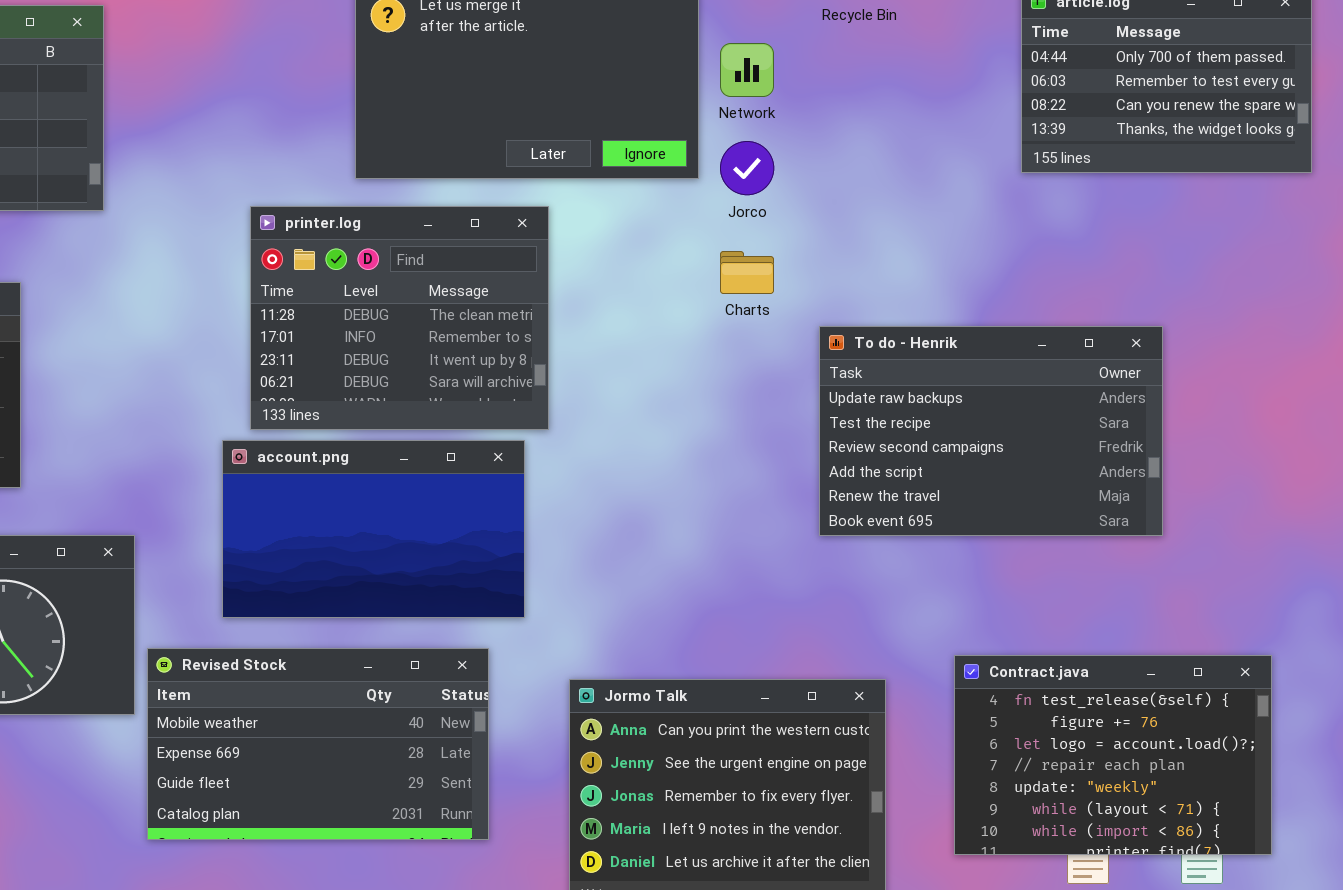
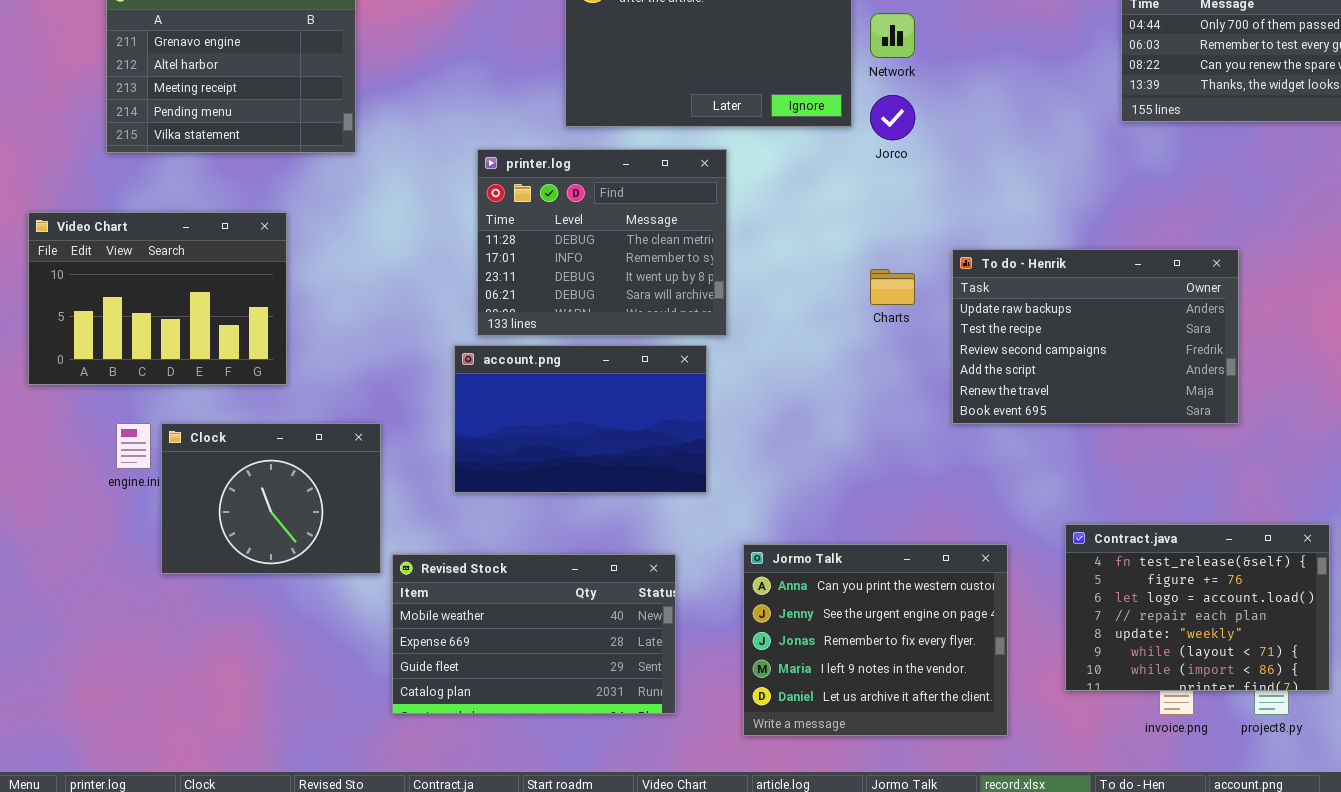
Charts: [720,251,774,294] -> [870,269,915,305], moved
Revised Stock: [147,648,489,840] -> [392,554,676,714], moved

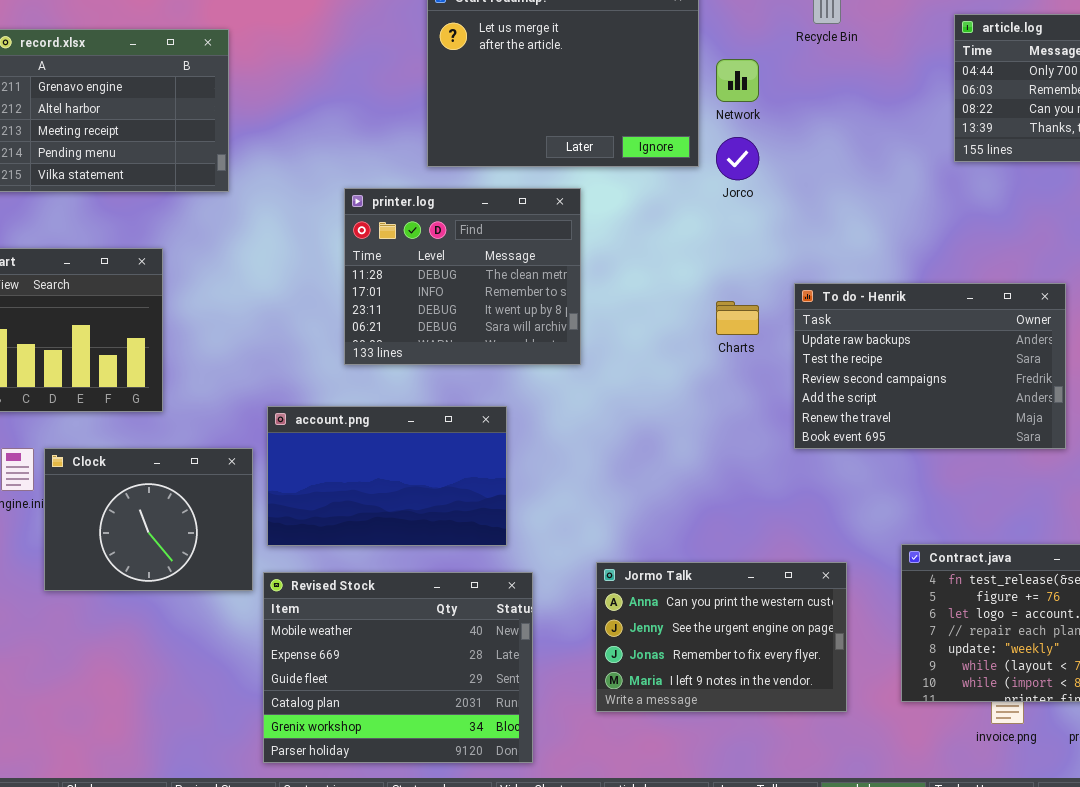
account.png: [454,345,707,493] -> [267,406,507,546], moved
Jormo Talk: [743,544,1008,736] -> [596,562,847,712], resized
Revised Stock: [392,554,676,714] -> [263,572,533,763], resized

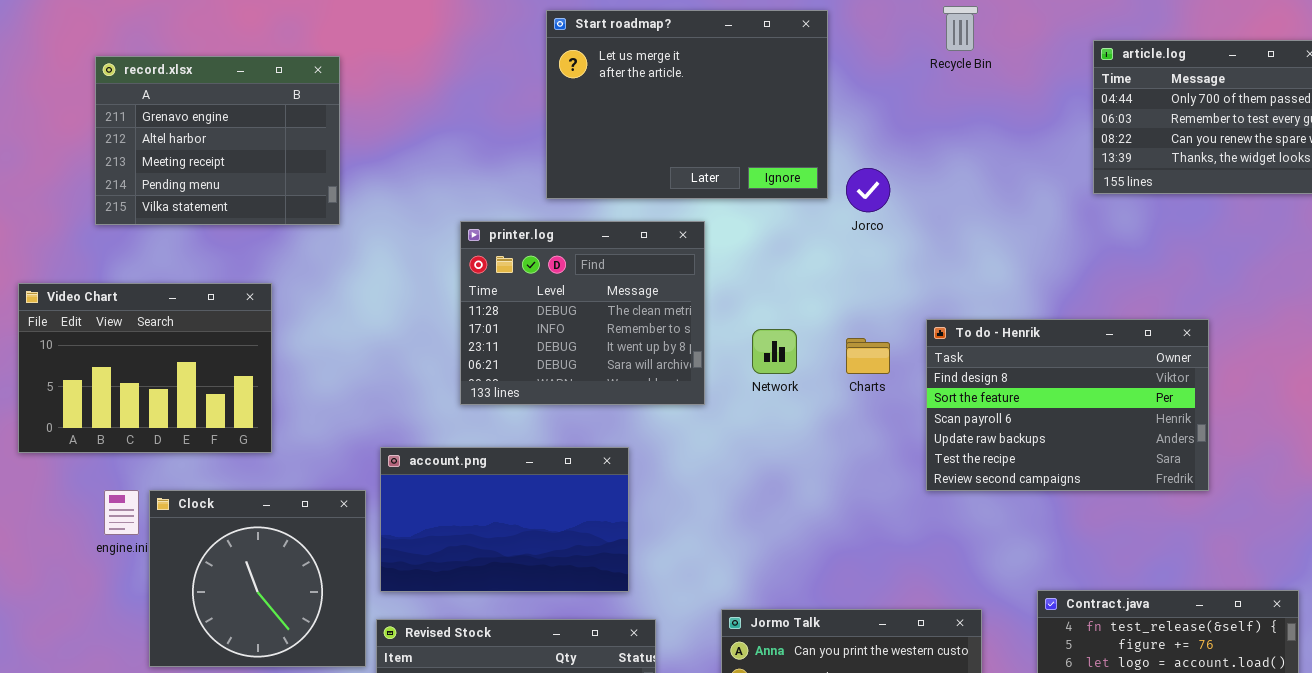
Network: [716,59,759,102] -> [752,329,797,374], moved
To do - Henrik: [794,283,1066,449] -> [926,319,1209,491], scrolled up 3 rows
Clock: [44,448,253,591] -> [149,490,366,667], resized

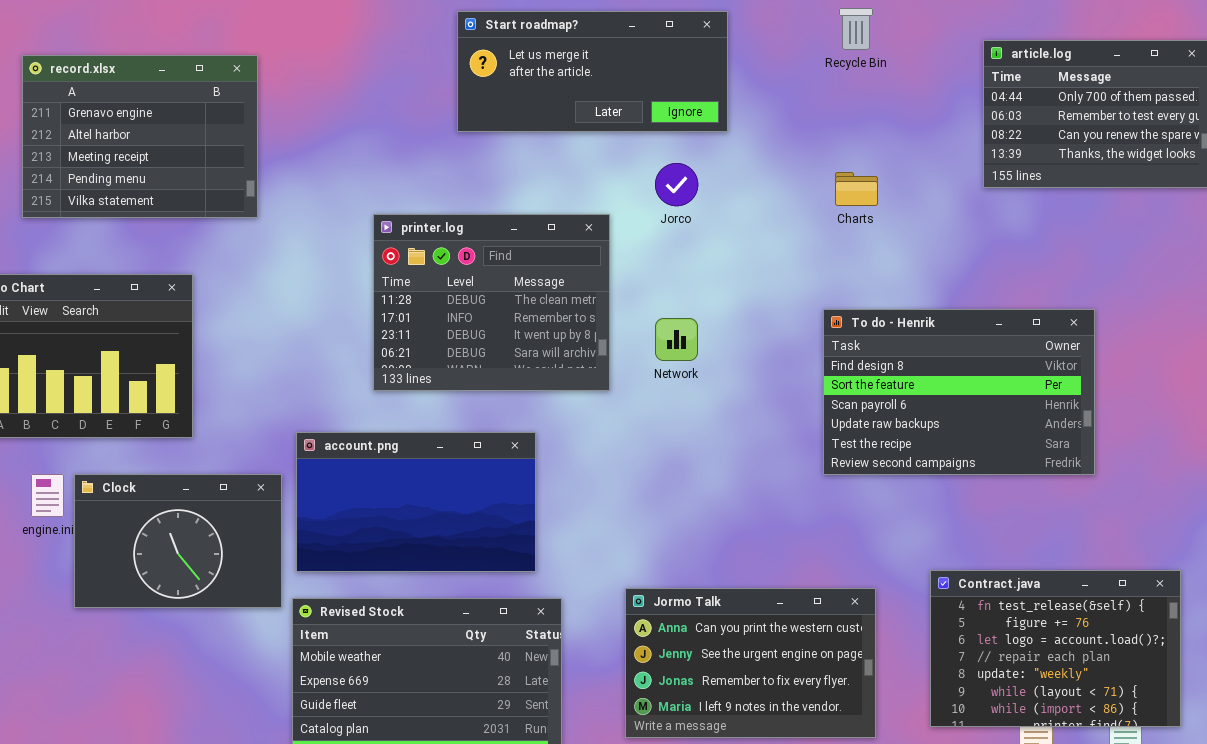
Start roadmap?: [546,10,828,199] -> [457,11,728,132], resized
Jorco: [846,168,890,212] -> [655,163,698,206], moved
Charts: [846,338,890,374] -> [835,172,878,206], moved
Clock: [149,490,366,667] -> [74,474,282,608], resized

